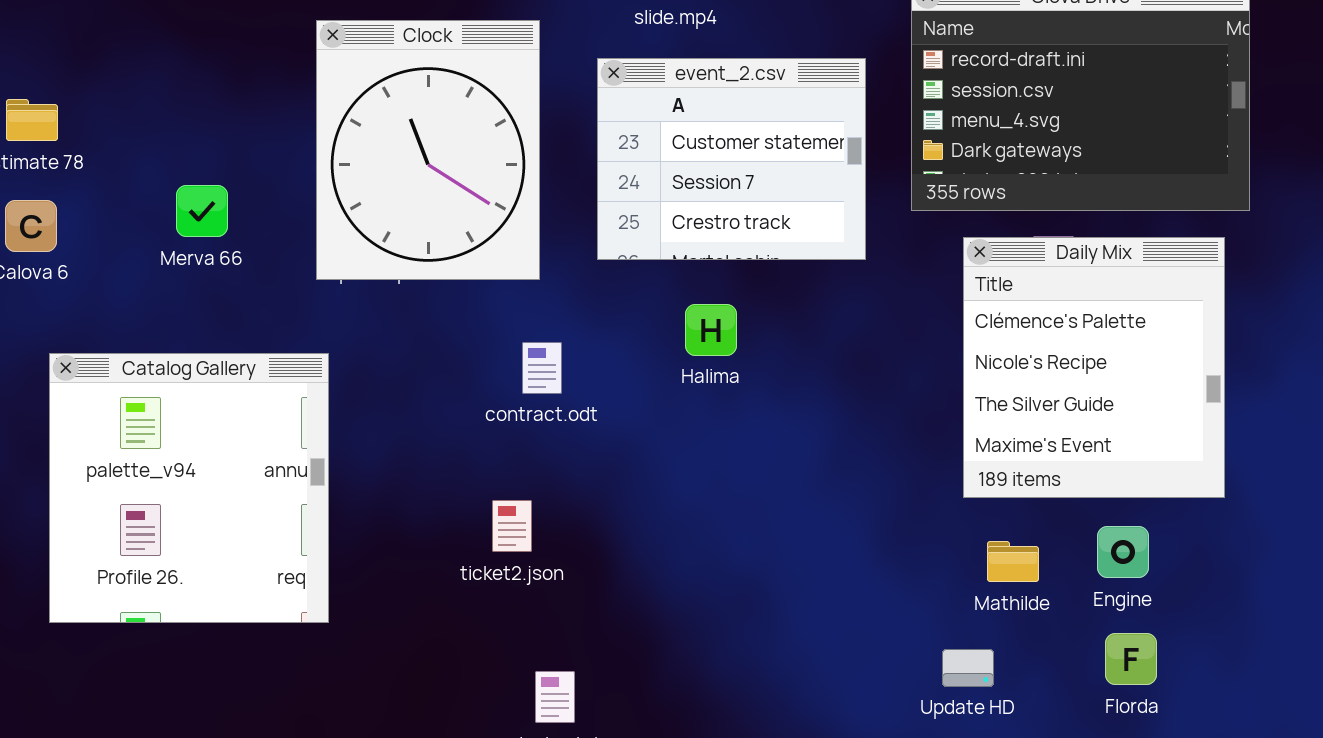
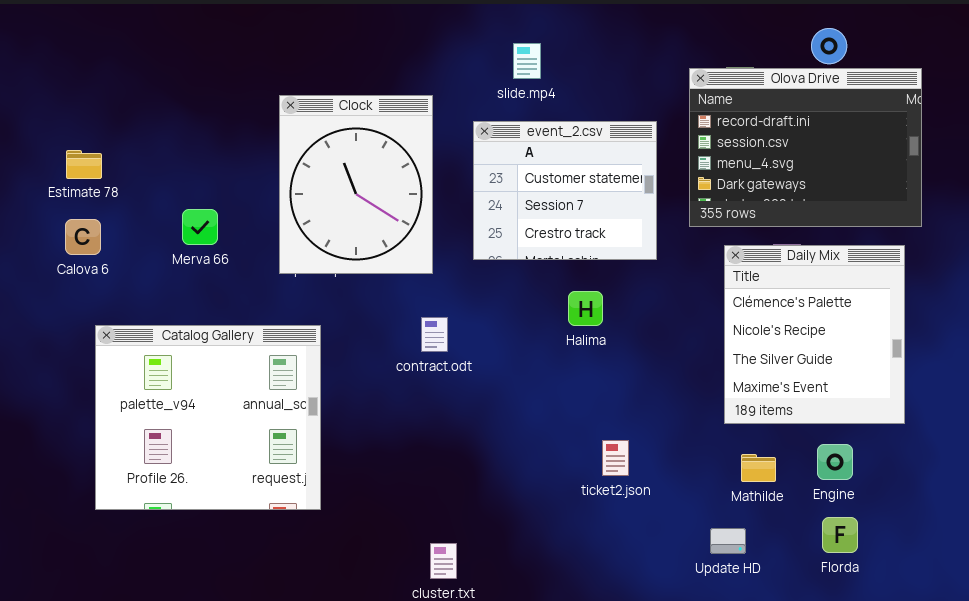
Halima: [685,304,737,356] -> [568,291,603,326], moved
Catalog Gallery: [49,353,329,623] -> [95,325,321,510], resized
ticket2.json: [492,500,532,552] -> [602,440,629,476], moved

